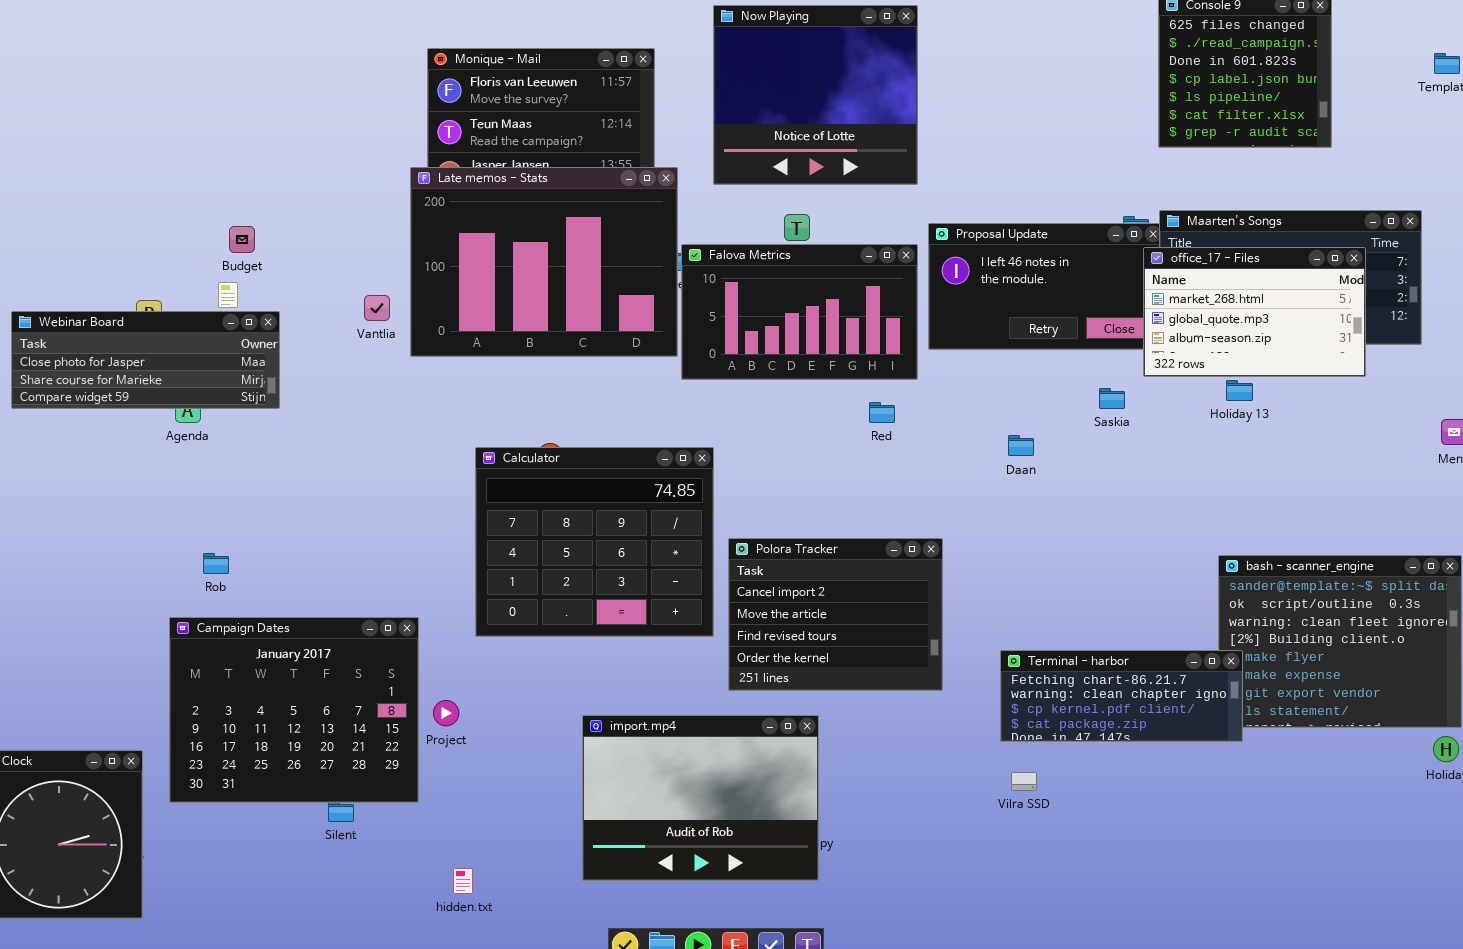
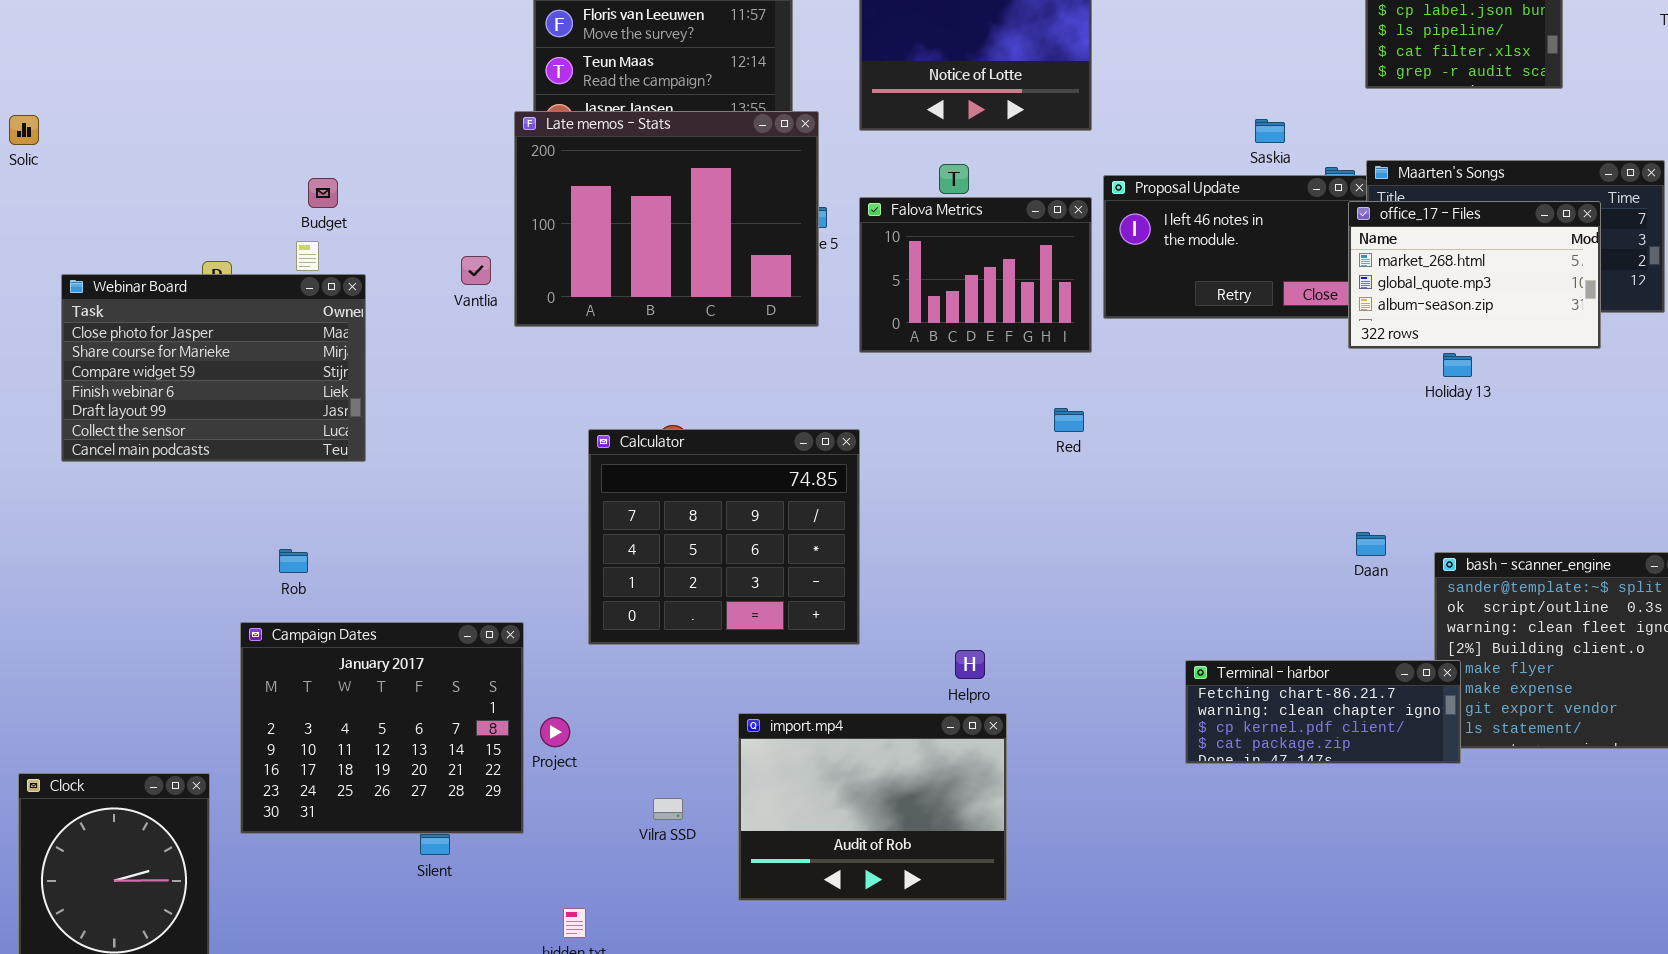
Falova Metrics: [681,244,918,380] -> [859,197,1092,353], resized
Webinar Board: [11,311,280,409] -> [61,274,366,462], resized
Saskia: [1099,388,1125,409] -> [1255,119,1285,143], moved
Red: [869,402,895,423] -> [1054,408,1084,432], moved
Daan: [1008,435,1034,456] -> [1356,532,1386,556], moved
Polora Tracker: [728,538,943,691] -> none, closed
import.mp4: [582,715,819,881] -> [738,713,1007,901], moved
Vilra SSD: [1011,772,1037,791] -> [653,798,683,820], moved

